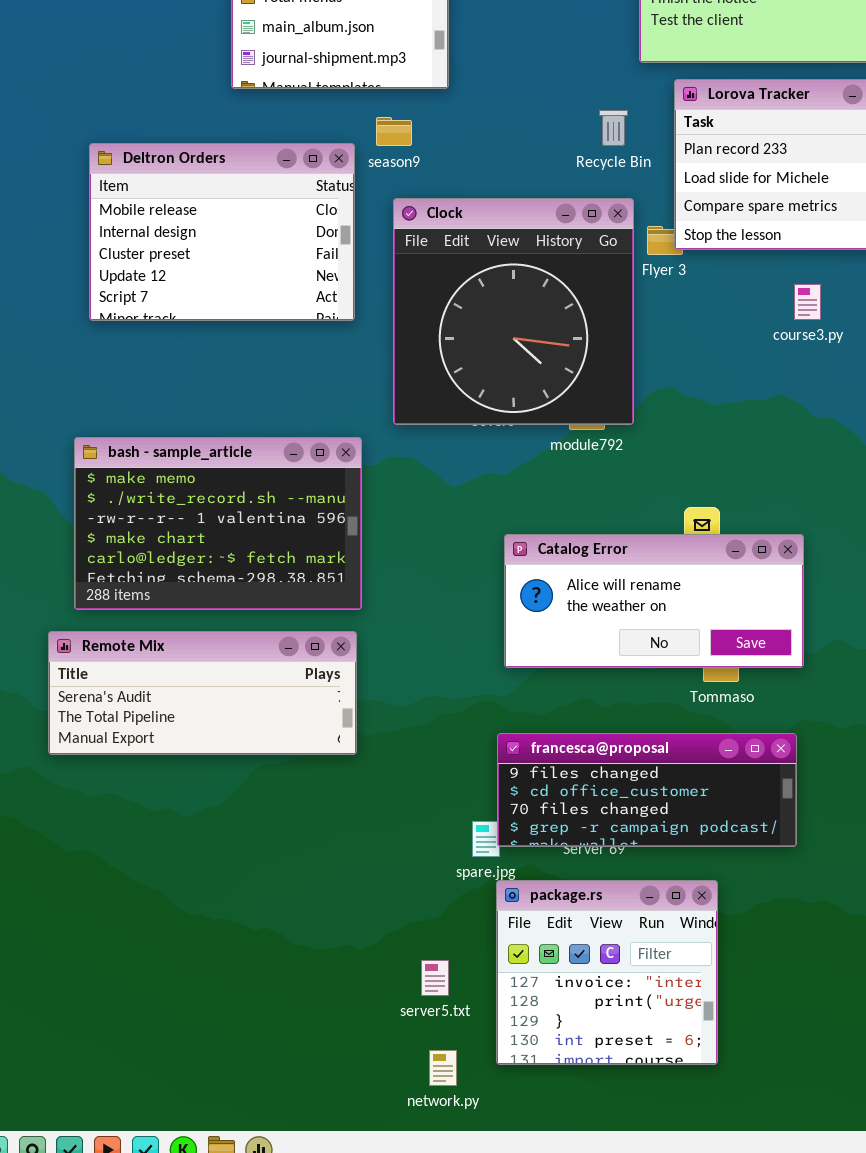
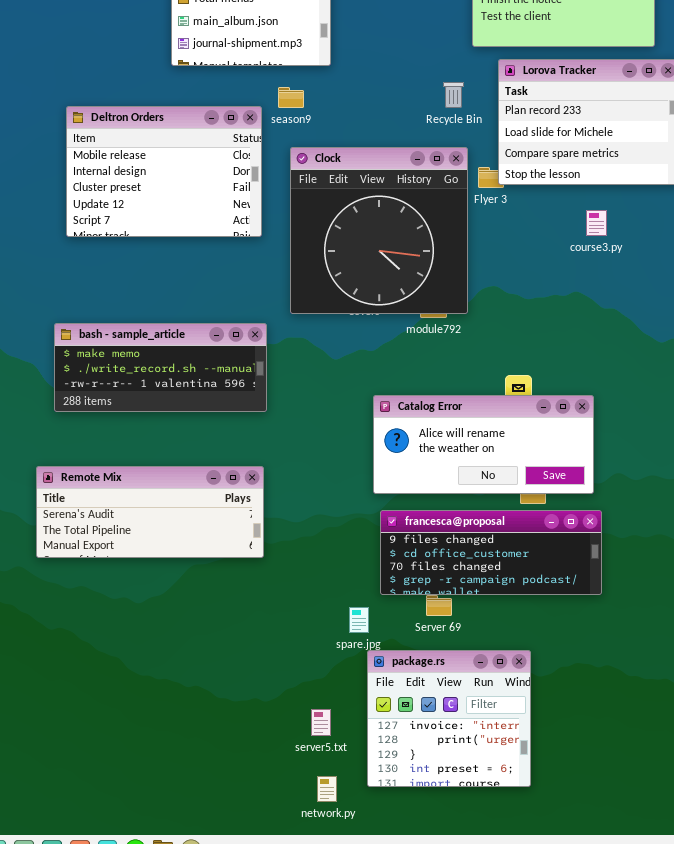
bash - sample_article: [74,437,362,610] -> [54,323,267,412], resized
francesca@proposal: [497,733,797,847] -> [380,510,602,595], moved

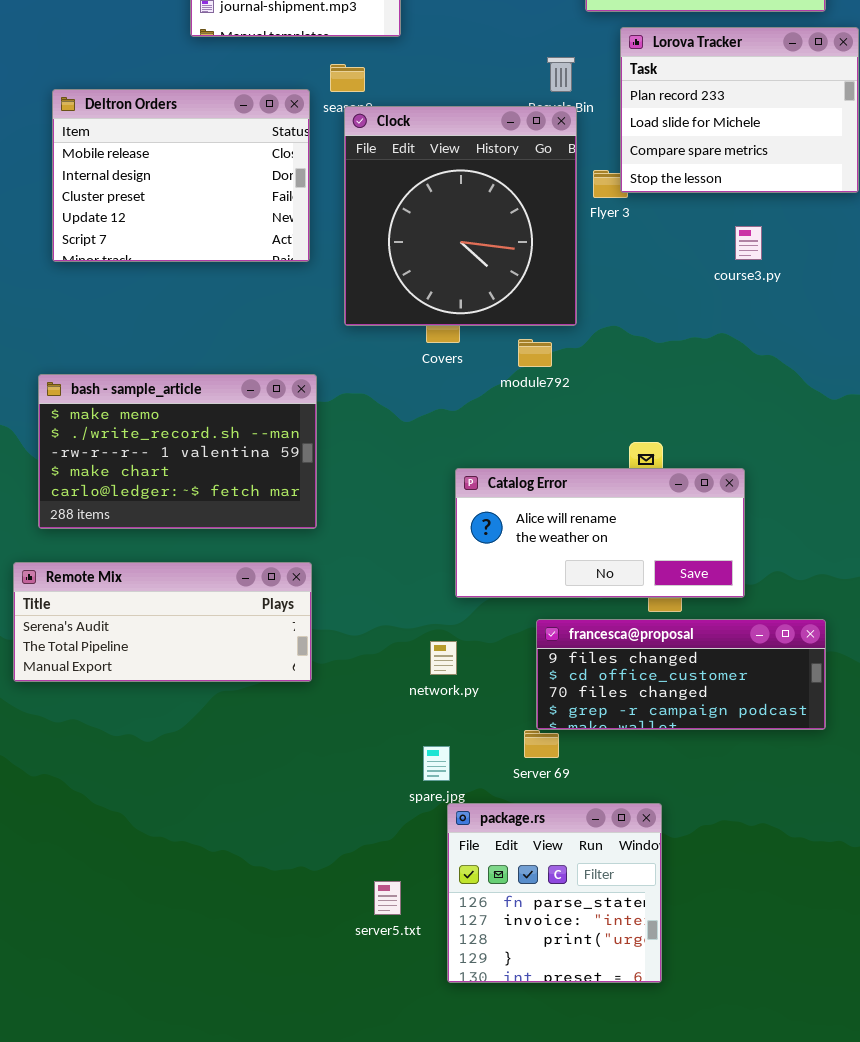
Clock: [290,147,468,314] -> [344,106,577,326], moved
bash - sample_article: [54,323,267,412] -> [38,374,317,529], resized
francesca@proposal: [380,510,602,595] -> [536,619,826,730], moved
package.rs: [367,650,531,787] -> [447,803,662,983], scrolled up 1 row
network.py: [317,776,337,802] -> [430,641,457,675], moved

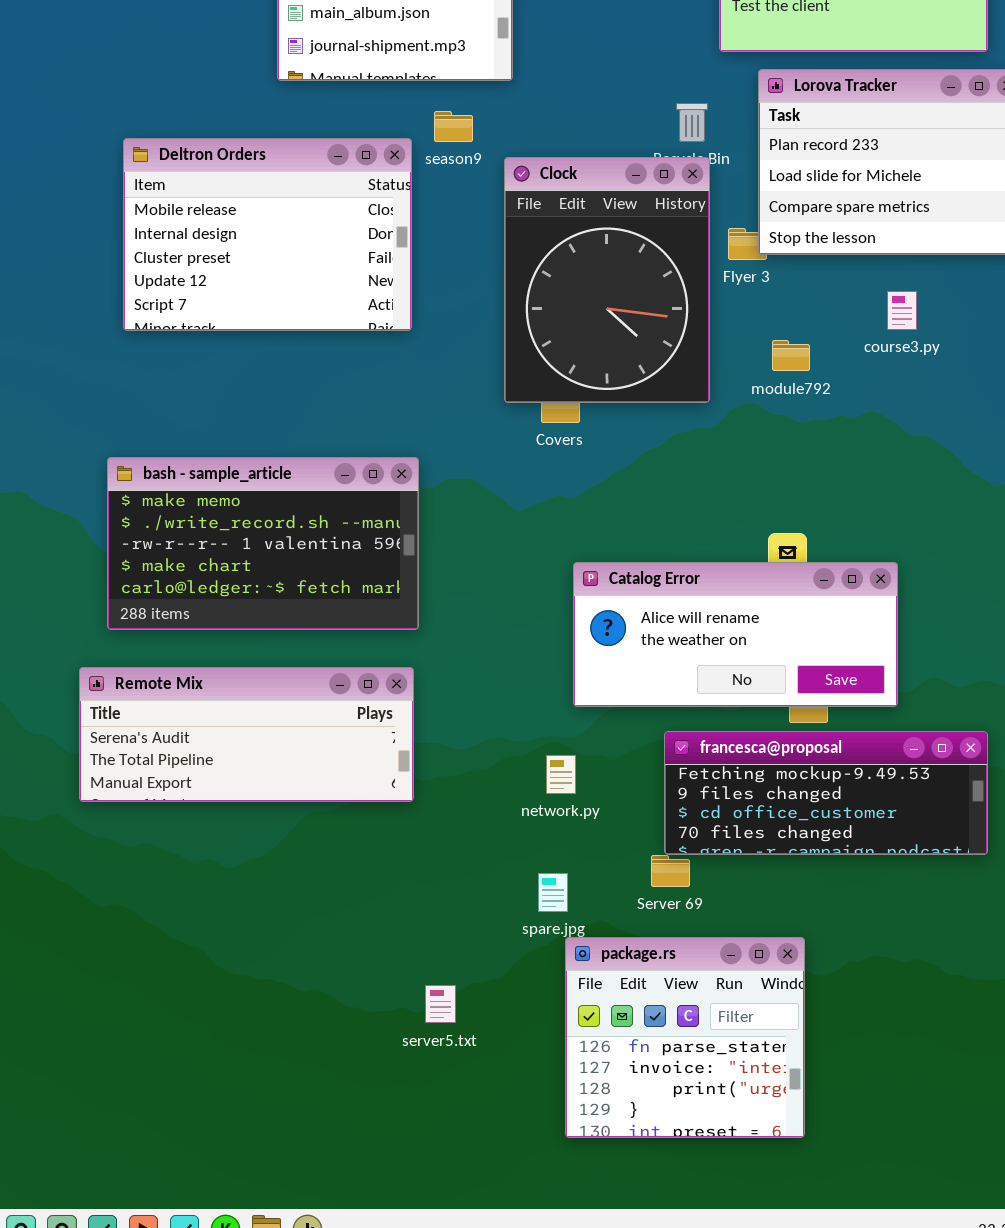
Clock: [344,106,577,326] -> [504,157,710,403], resized
module792: [518,339,552,367] -> [772,340,810,371], moved
francesca@proposal: [536,619,826,730] -> [664,731,988,855], scrolled up 1 row
server5.txt: [374,881,401,915] -> [425,985,456,1023], moved

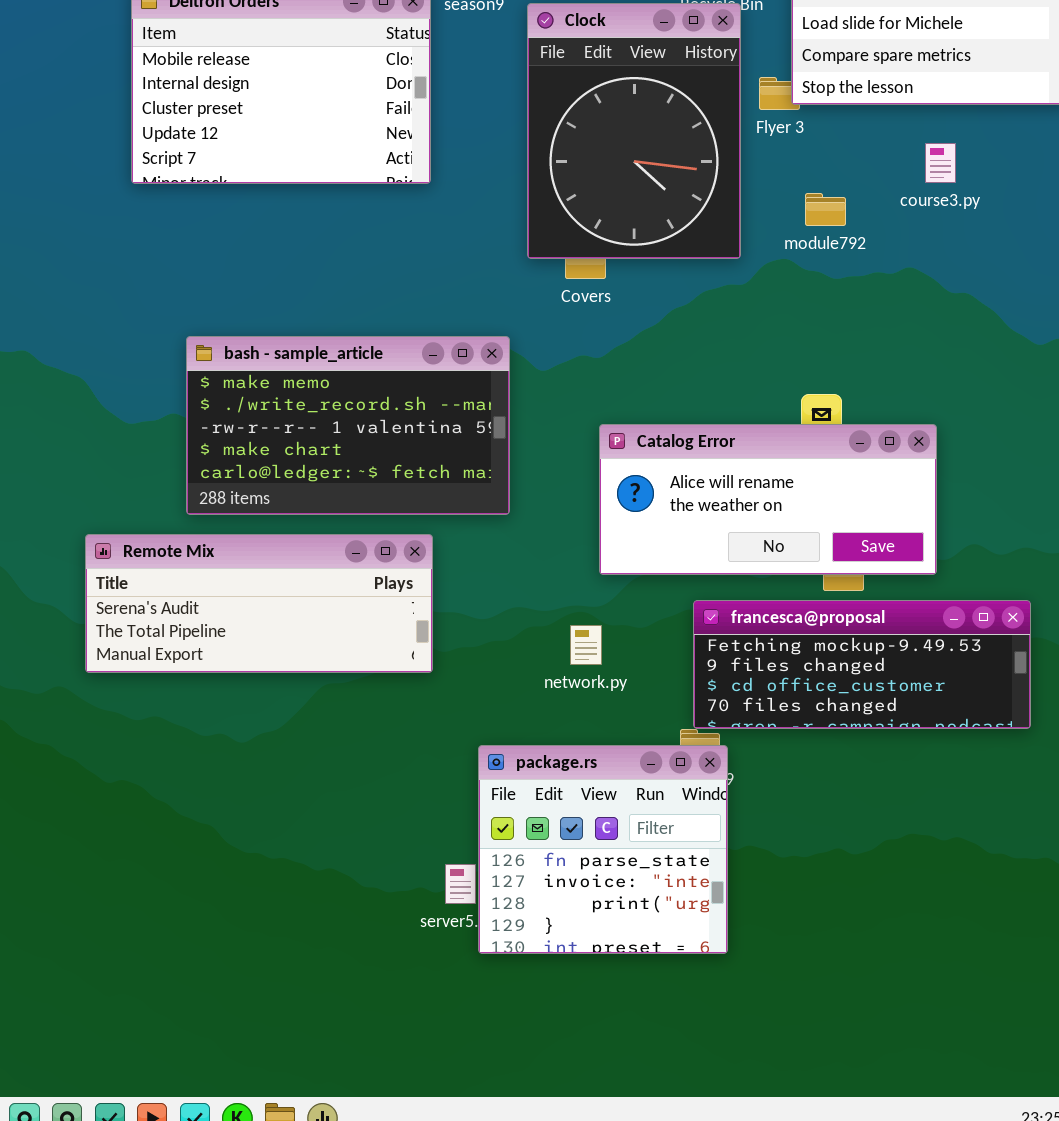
bash - sample_article: [107,457,419,630] -> [186,336,510,515], moved
package.rs: [565,937,805,1138] -> [478,745,728,954], moved

